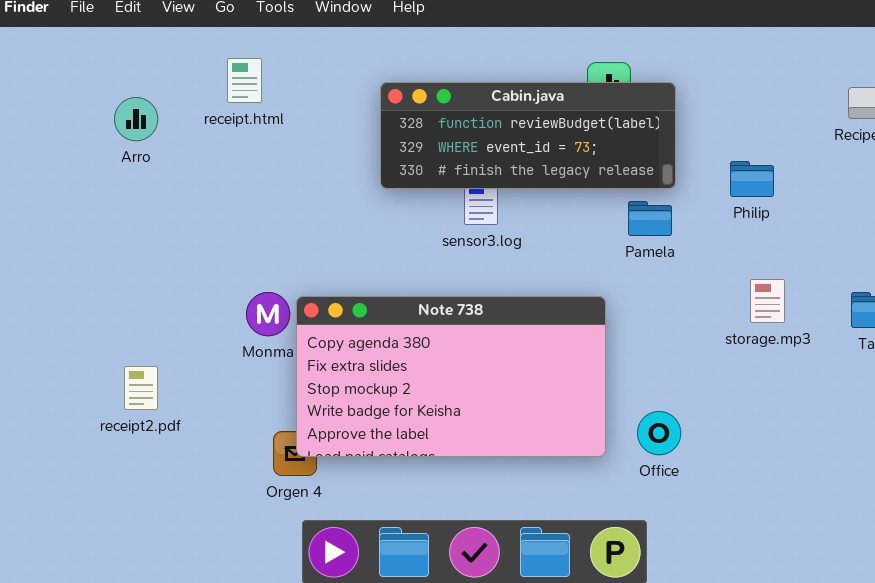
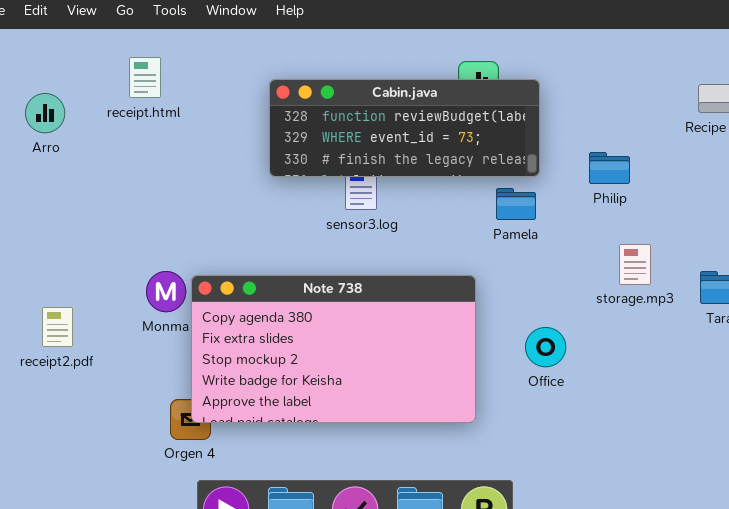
storage.mp3: [750,279,785,323] -> [619,244,651,285], moved
receipt2.pdf: [124,366,158,410] -> [42,307,73,347], moved
Office: [637,411,681,455] -> [525,327,566,367], moved

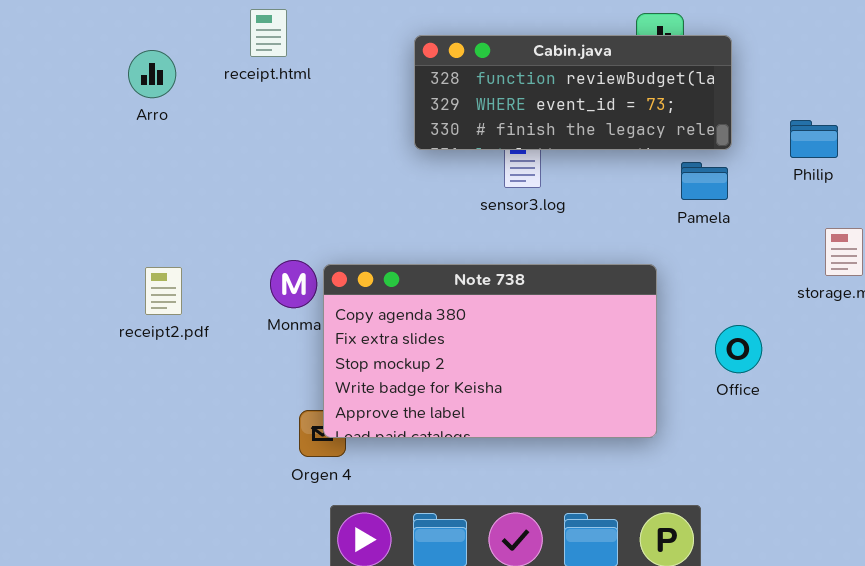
receipt2.pdf: [42,307,73,347] -> [145,267,182,315], moved

